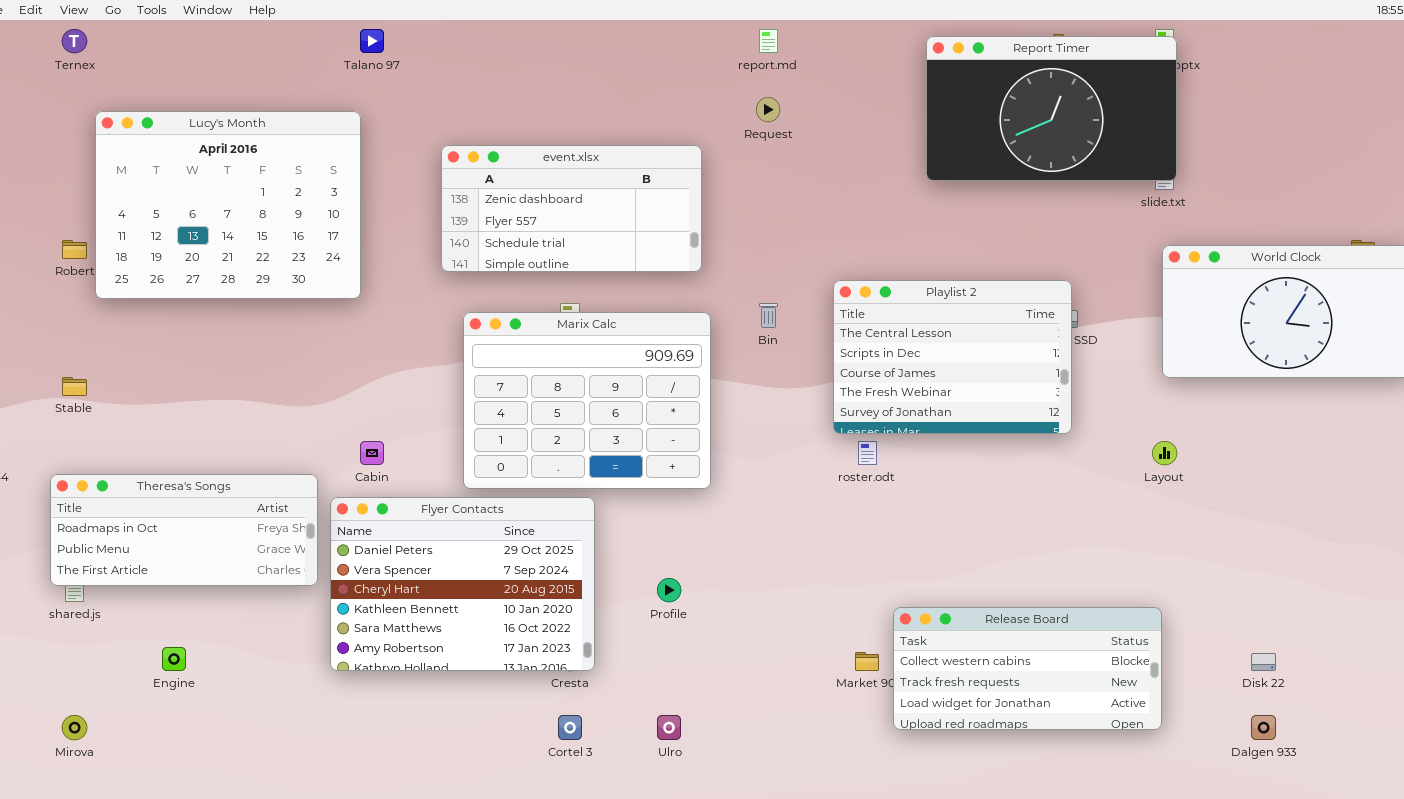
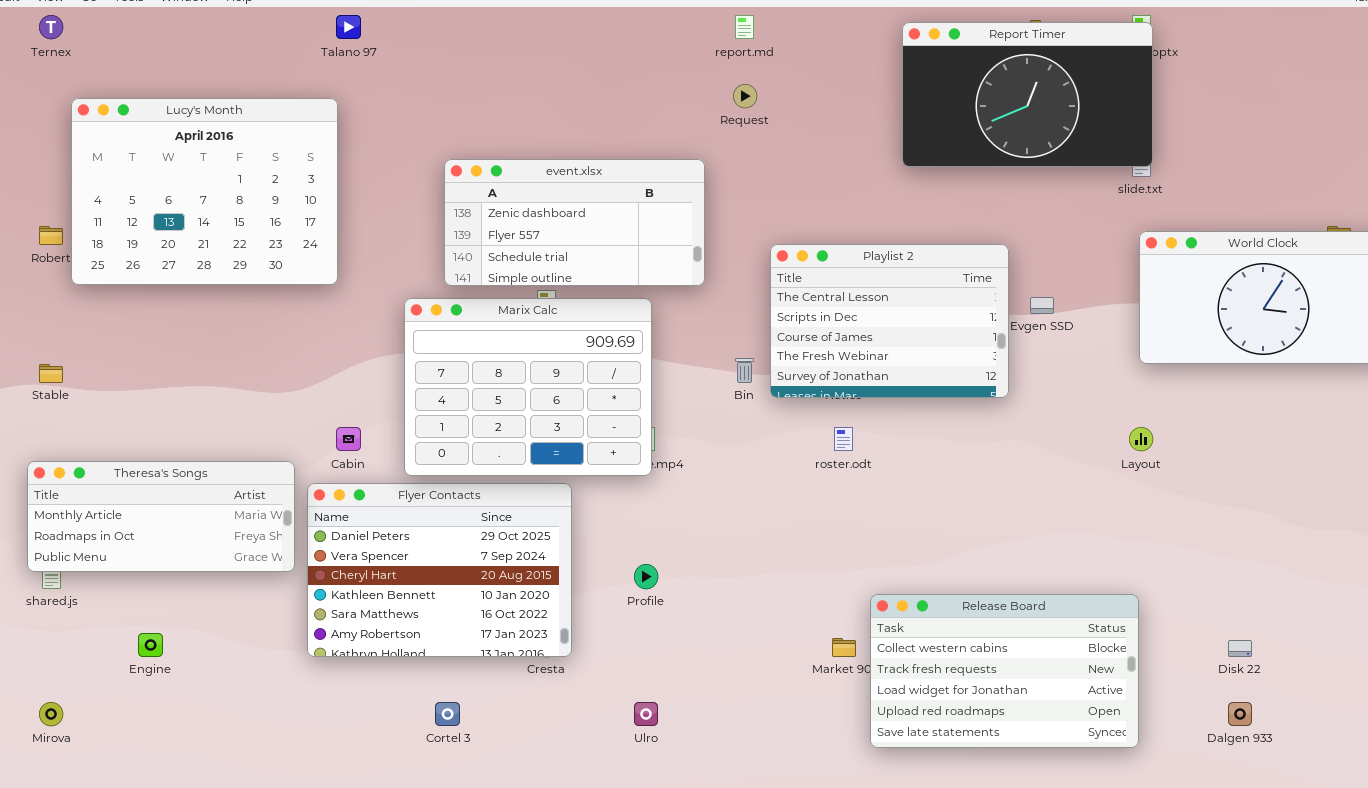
event.xlsx: [441,145,702,272] -> [444,159,705,286], moved
Playlist 2: [833,280,1072,434] -> [770,244,1009,398], moved
Bin: [759,303,778,328] -> [735,358,754,383], moved
Marix Calc: [463,312,711,489] -> [404,298,652,476], moved
Theresa's Songs: [50,474,318,586] -> [27,461,295,572], scrolled up 1 row
Release Board: [893,607,1162,730] -> [870,594,1139,748], resized
Cortel 3: [558,715,582,740] -> [435,702,460,726], moved

